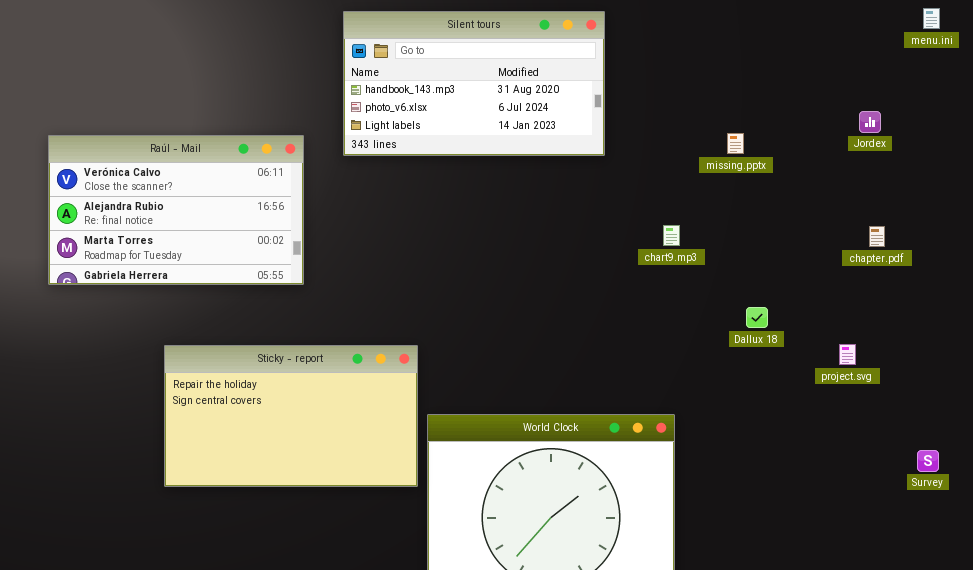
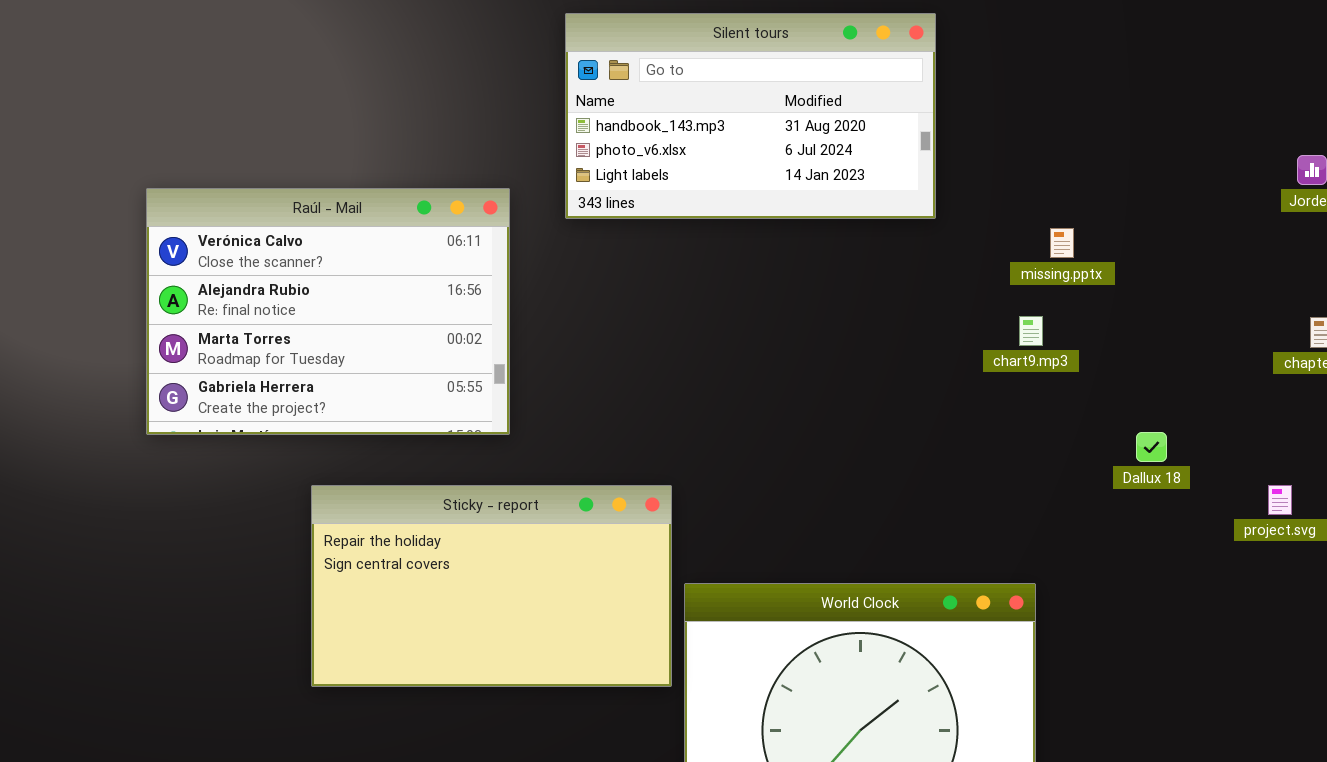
missing.pptx: [727,133,744,154] -> [1050,228,1074,258], moved
Raúl - Mail: [48,135,304,285] -> [146,188,510,435], resized

